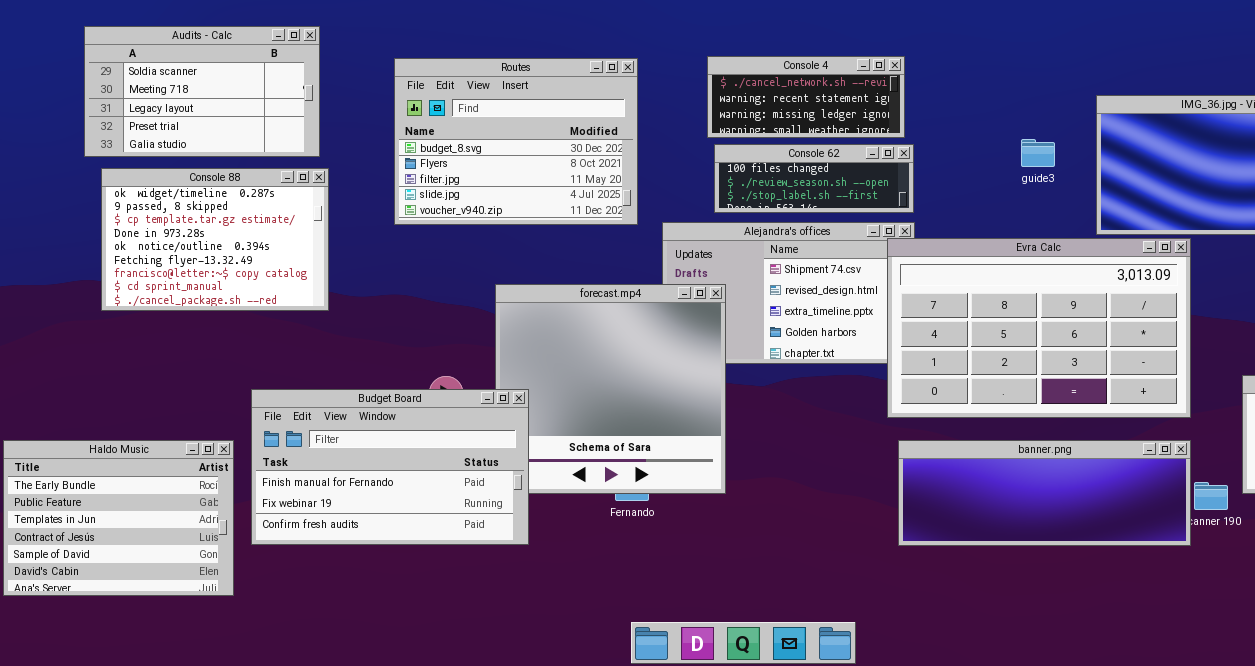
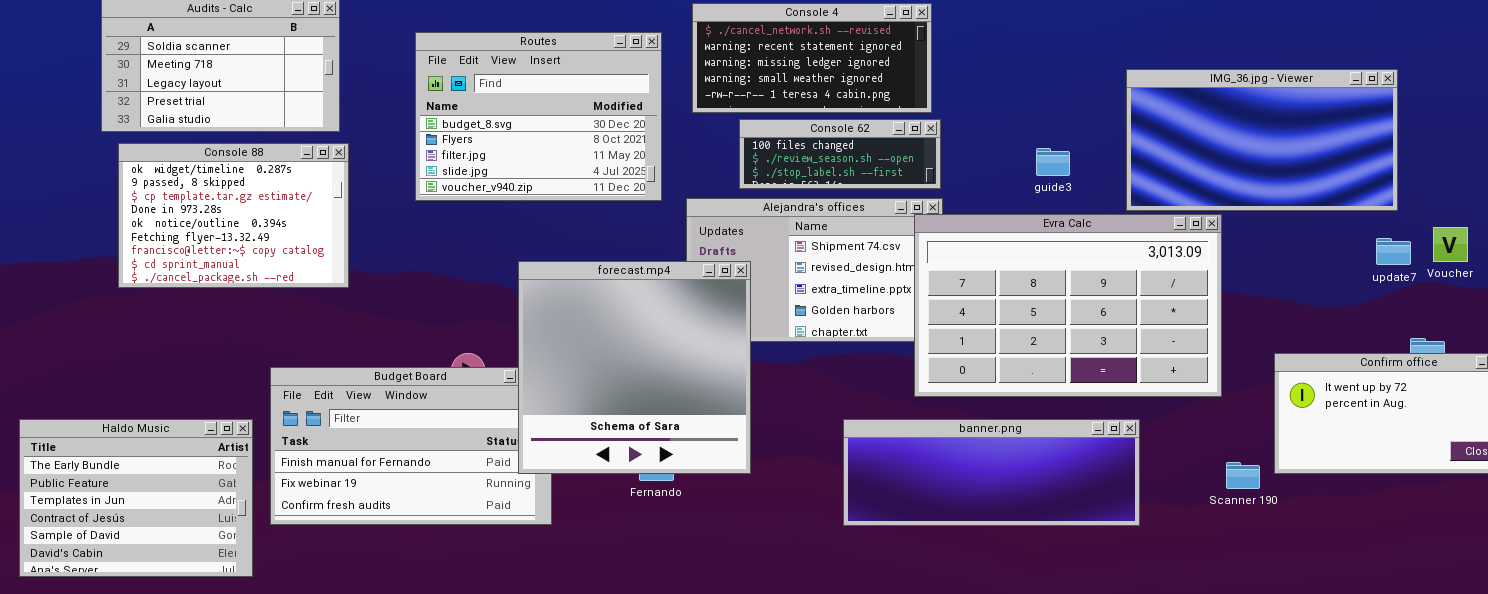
Console 4: [707,56,905,138] -> [692,3,932,113], resized
guide3: [1021,139,1055,167] -> [1036,148,1070,176], moved
forecast.mp4: [495,284,726,494] -> [518,261,751,474], raised
banner.png: [898,440,1191,546] -> [843,419,1140,526], moved

